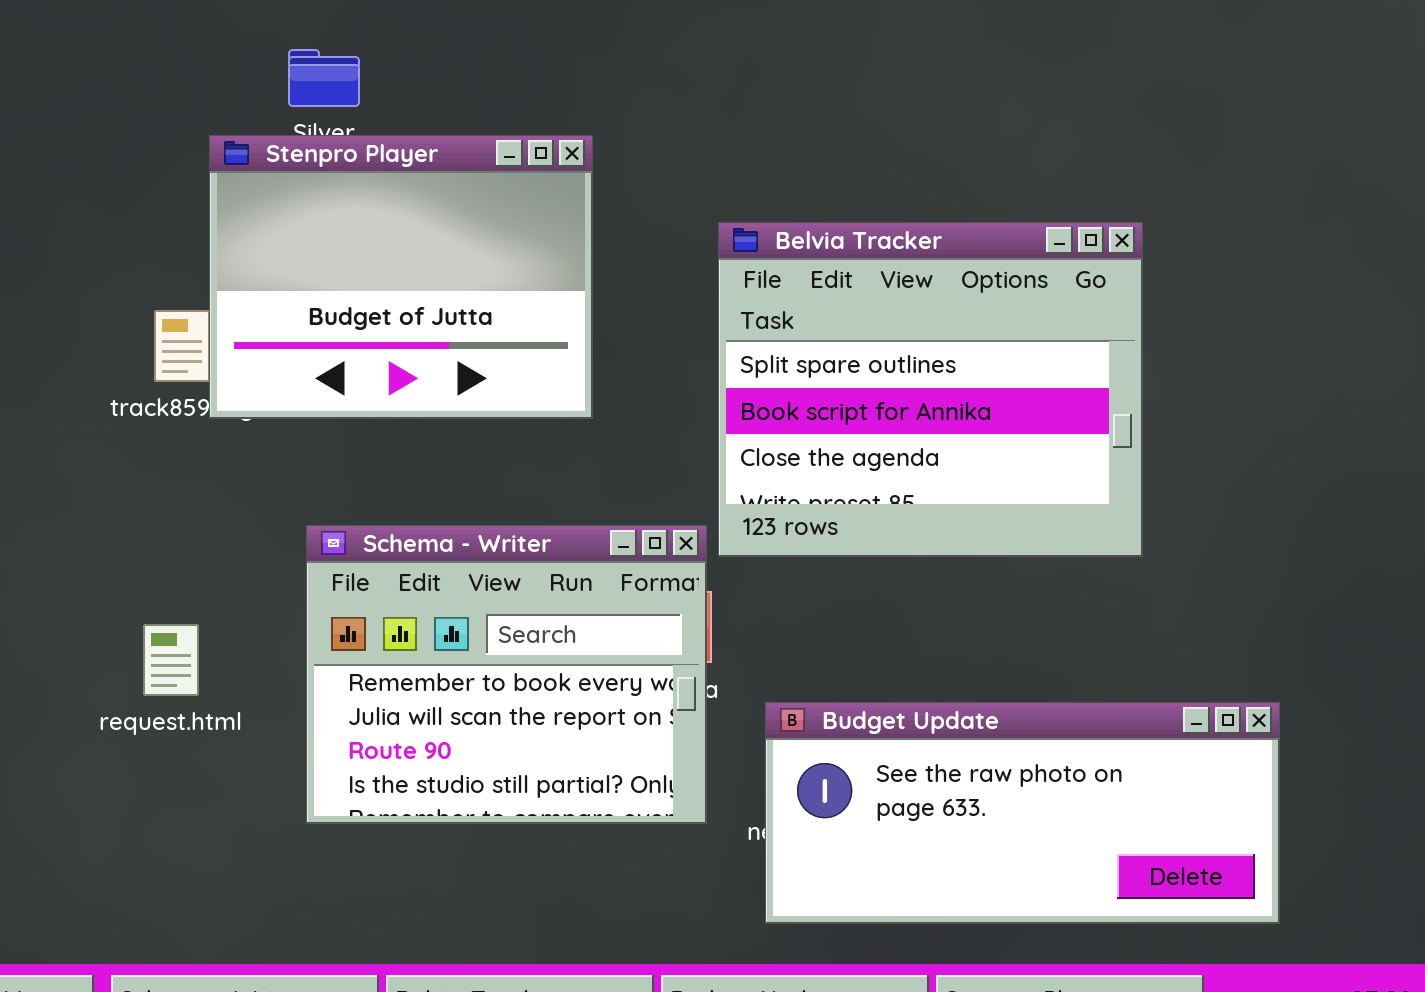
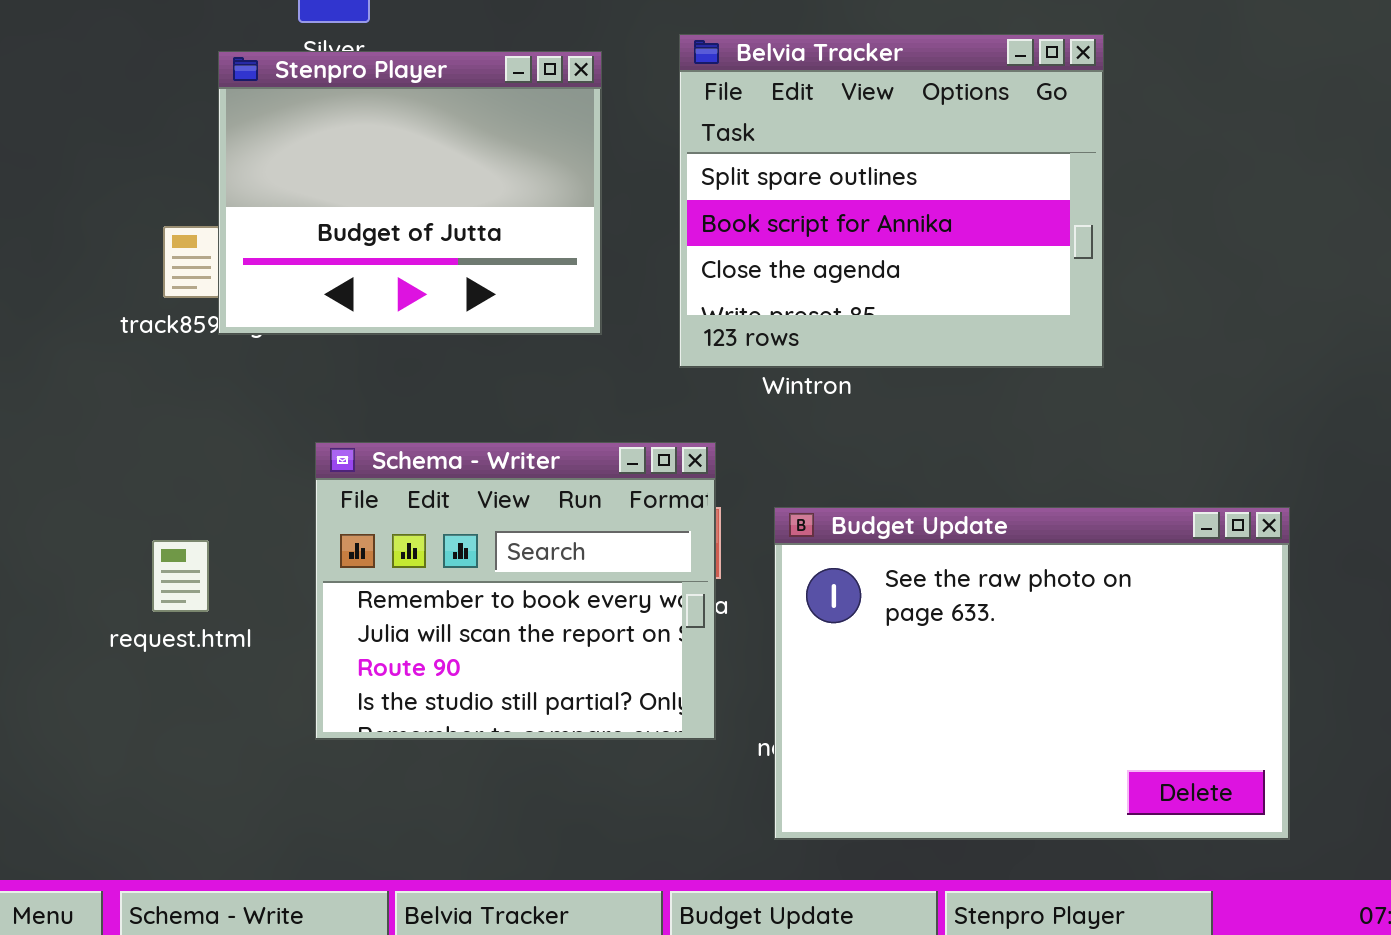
Belvia Tracker: [718,222,1143,557] -> [679,34,1104,368], moved
Budget Update: [765,702,1280,924] -> [774,507,1290,840], resized

